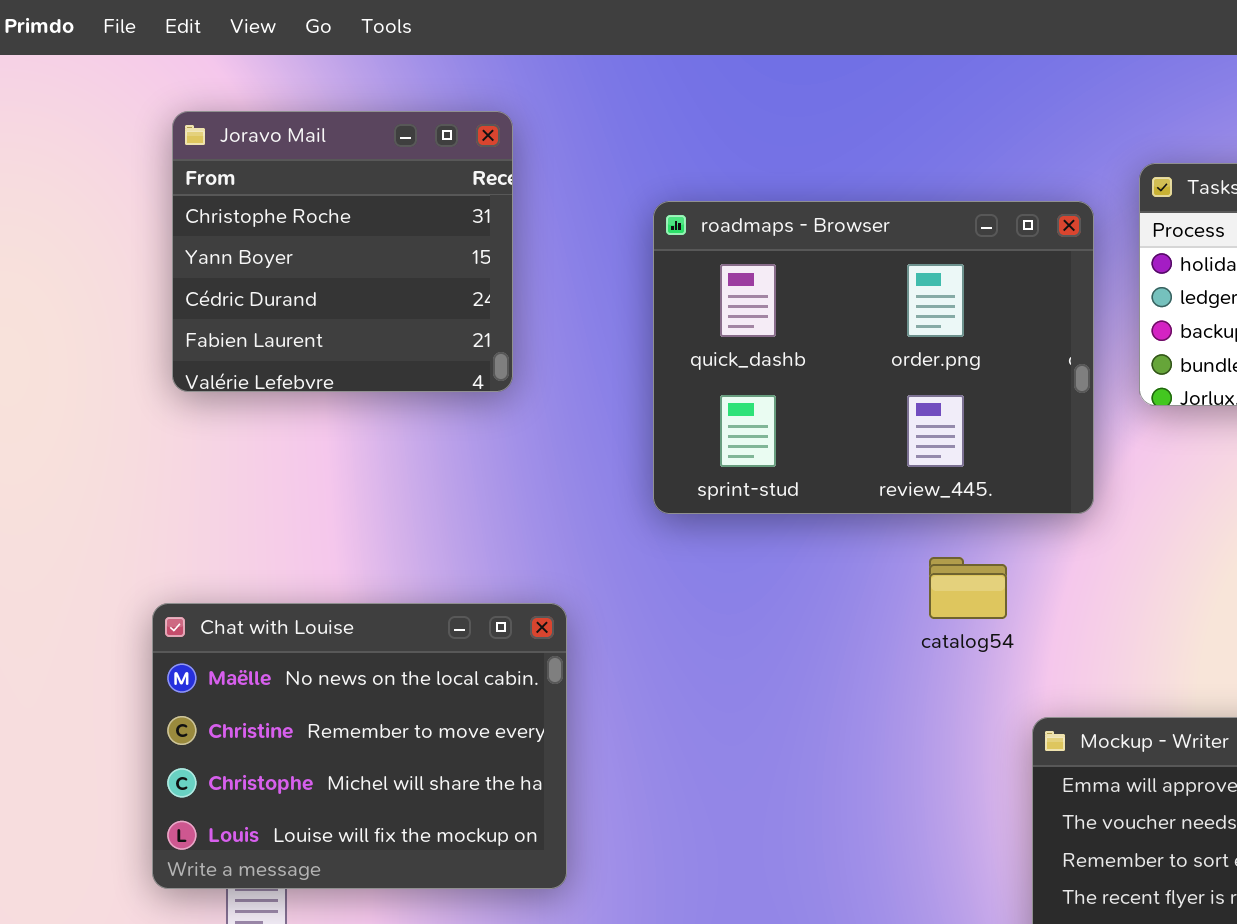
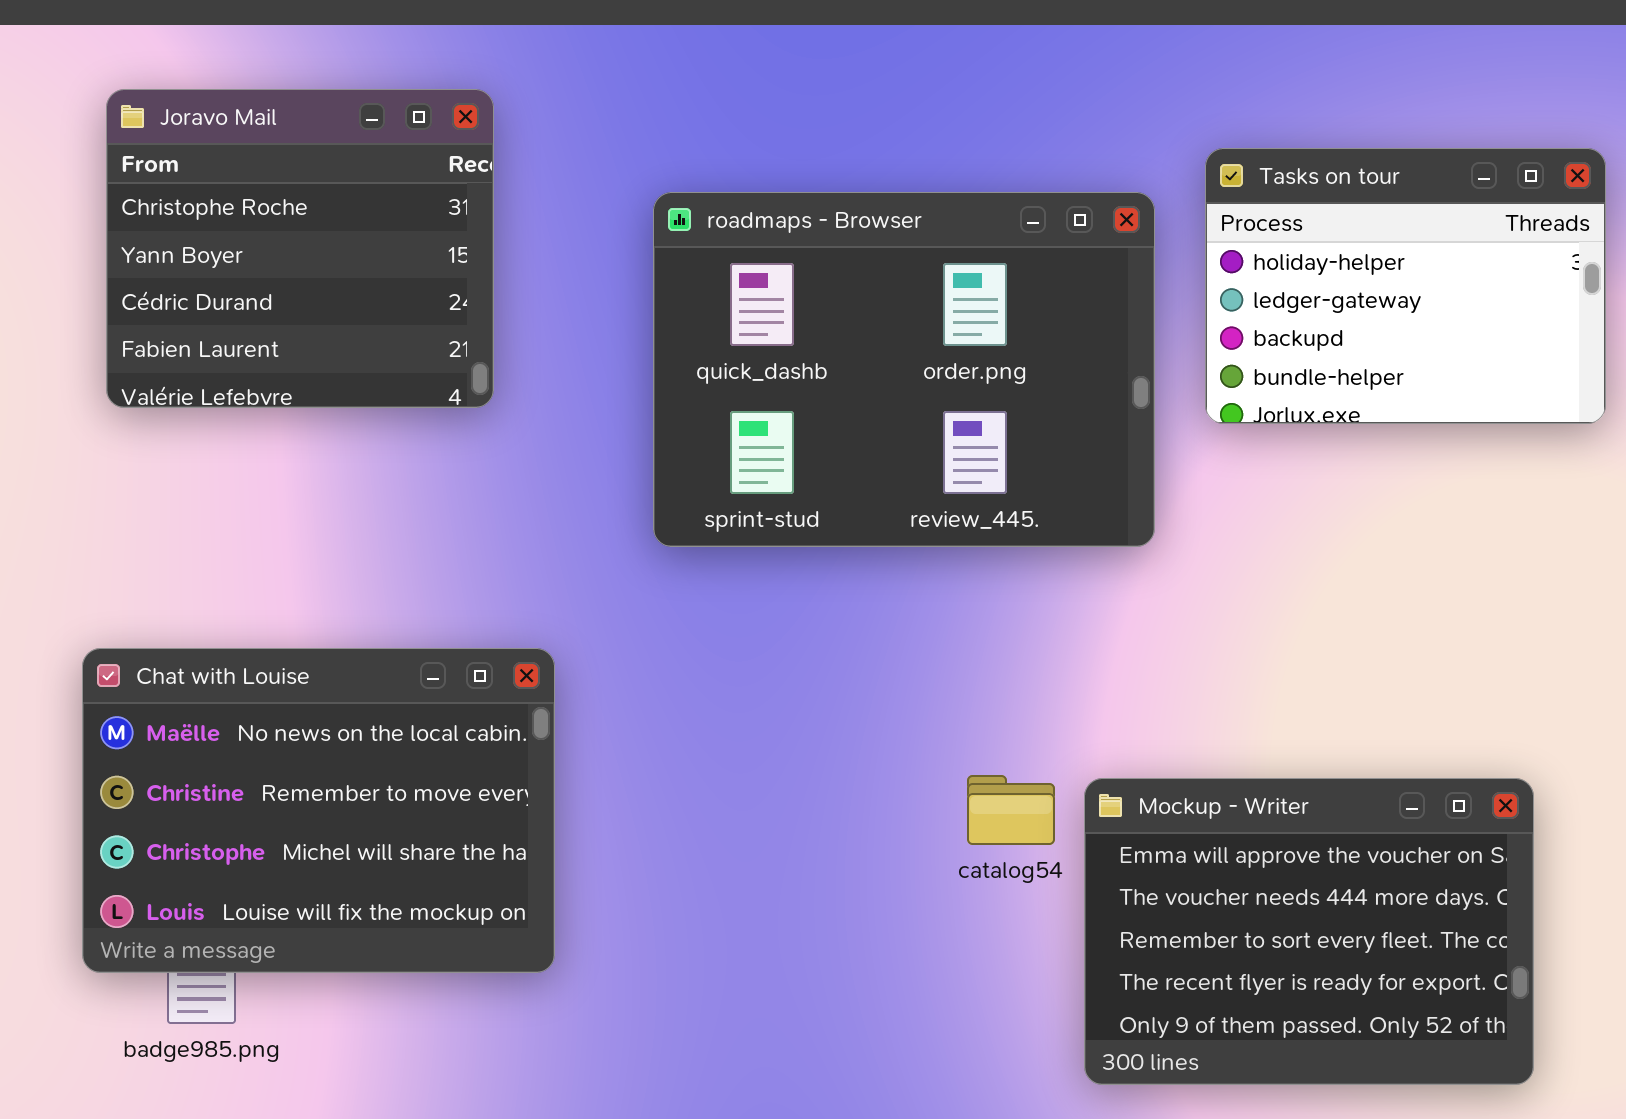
catalog54: [929,557,1007,619] -> [967,775,1055,845], moved

